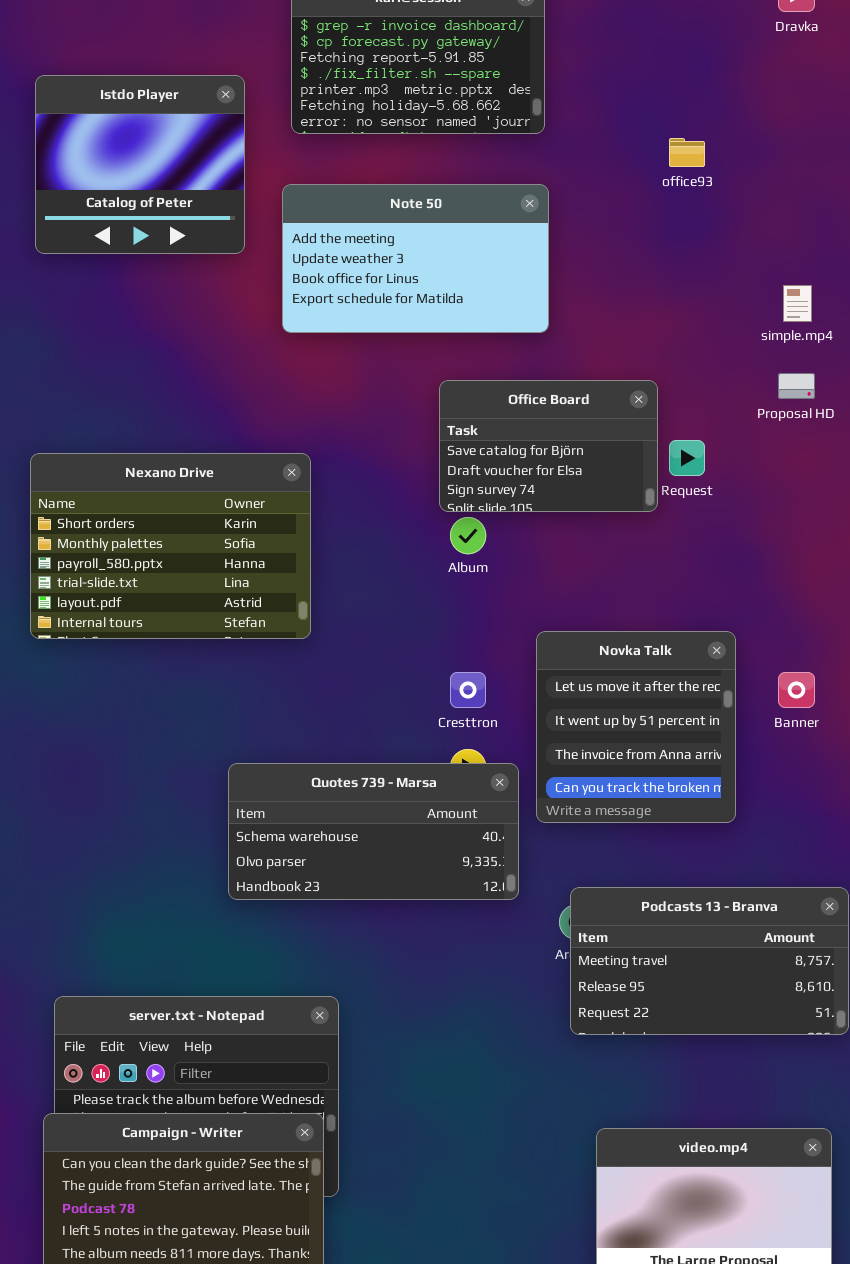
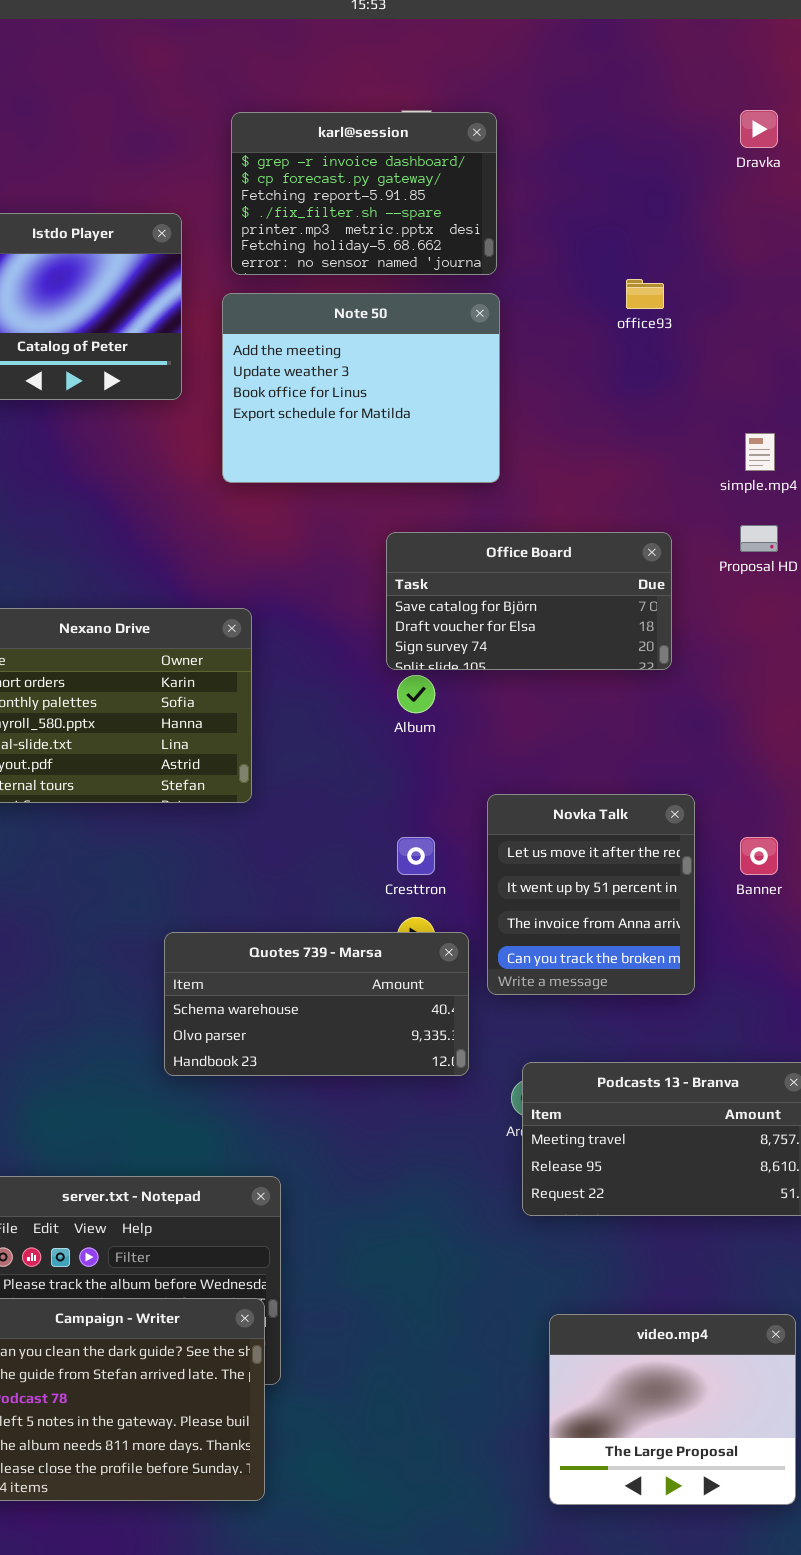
Note 50: [282,184,549,333] -> [222,293,500,483], resized
Office Board: [439,380,658,512] -> [386,532,672,670], resized

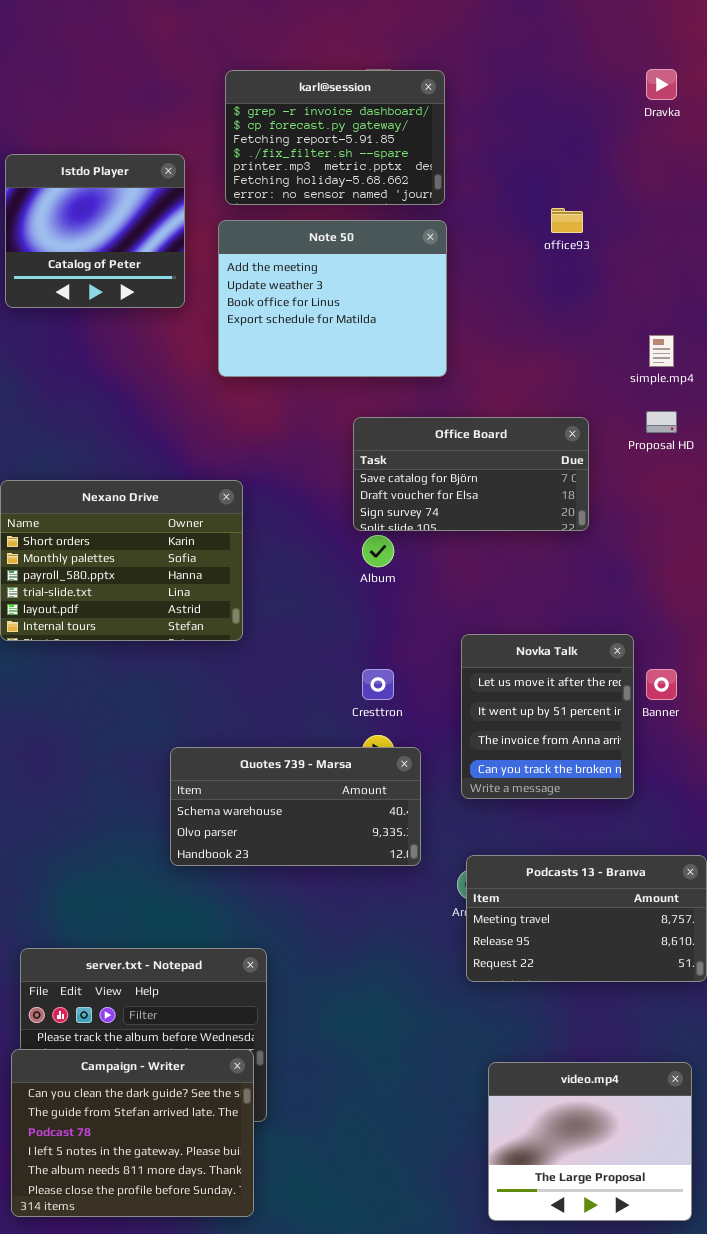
Novka Talk: [487,794,695,995] -> [461,634,634,799], moved

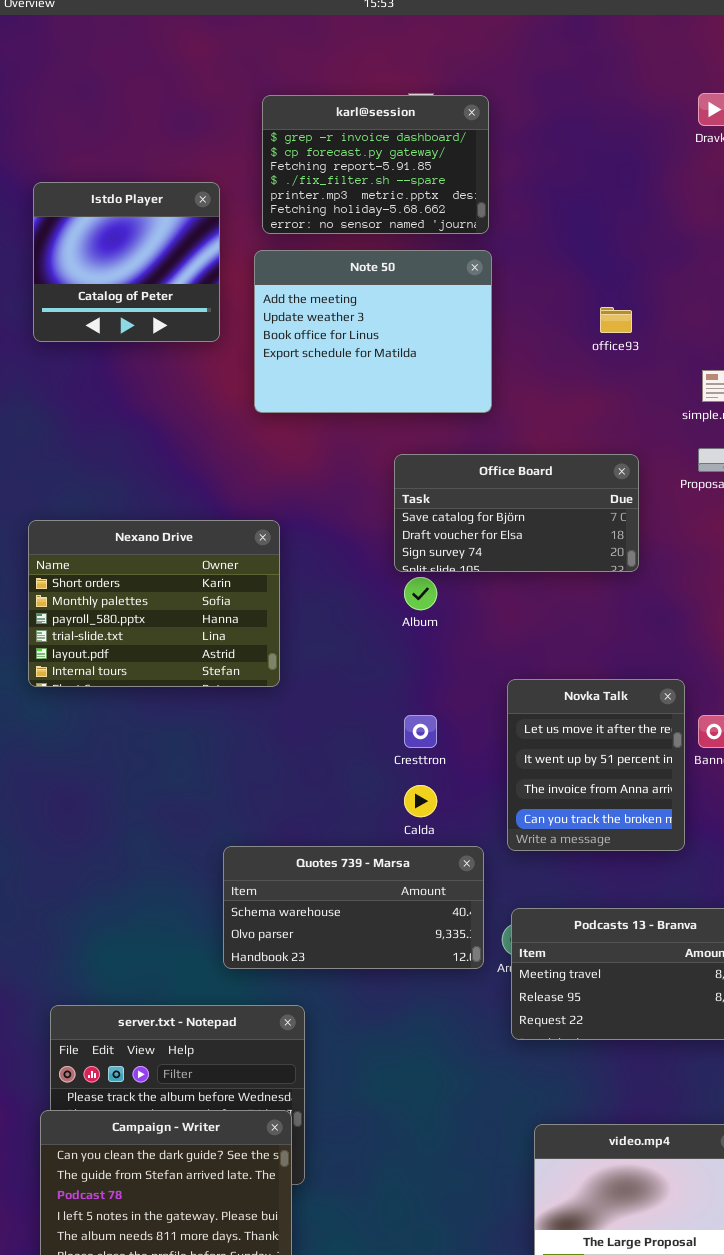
office93: [551,208,583,233] -> [600,307,632,333], moved
Quotes 739 - Marsa: [170,747,421,866] -> [223,846,484,969], moved

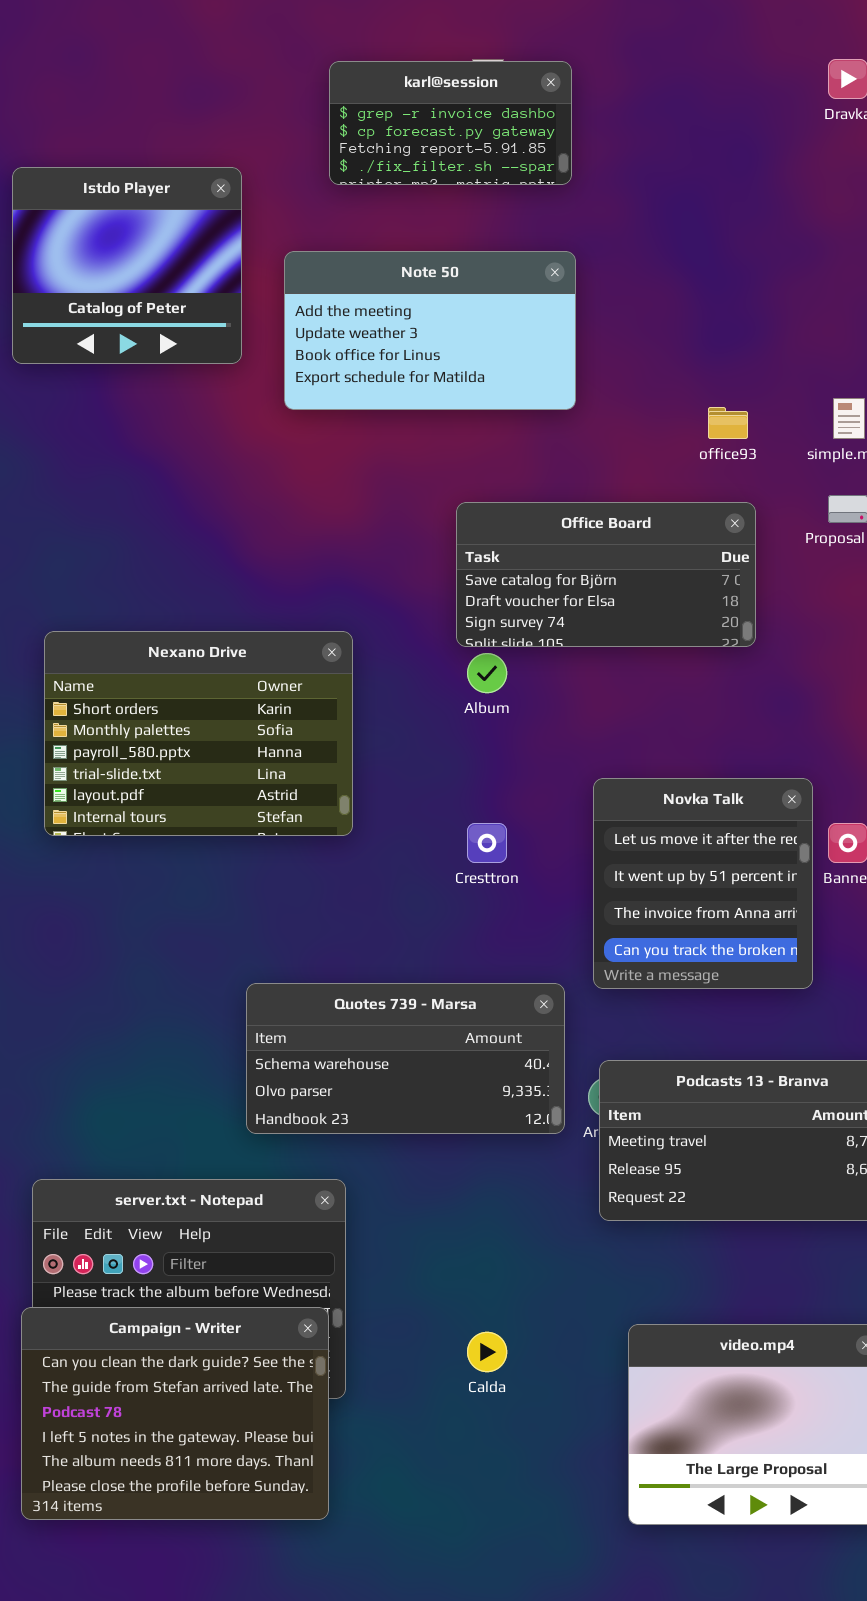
karl@session: [262,95,489,234] -> [329,61,572,185], resized
Note 50: [254,250,492,413] -> [284,251,576,410], resized
office93: [600,307,632,333] -> [708,407,748,439], moved
Nexano Drive: [28,520,280,687] -> [44,631,353,836], moved
Calda: [404,785,437,817] -> [467,1332,507,1372], moved

